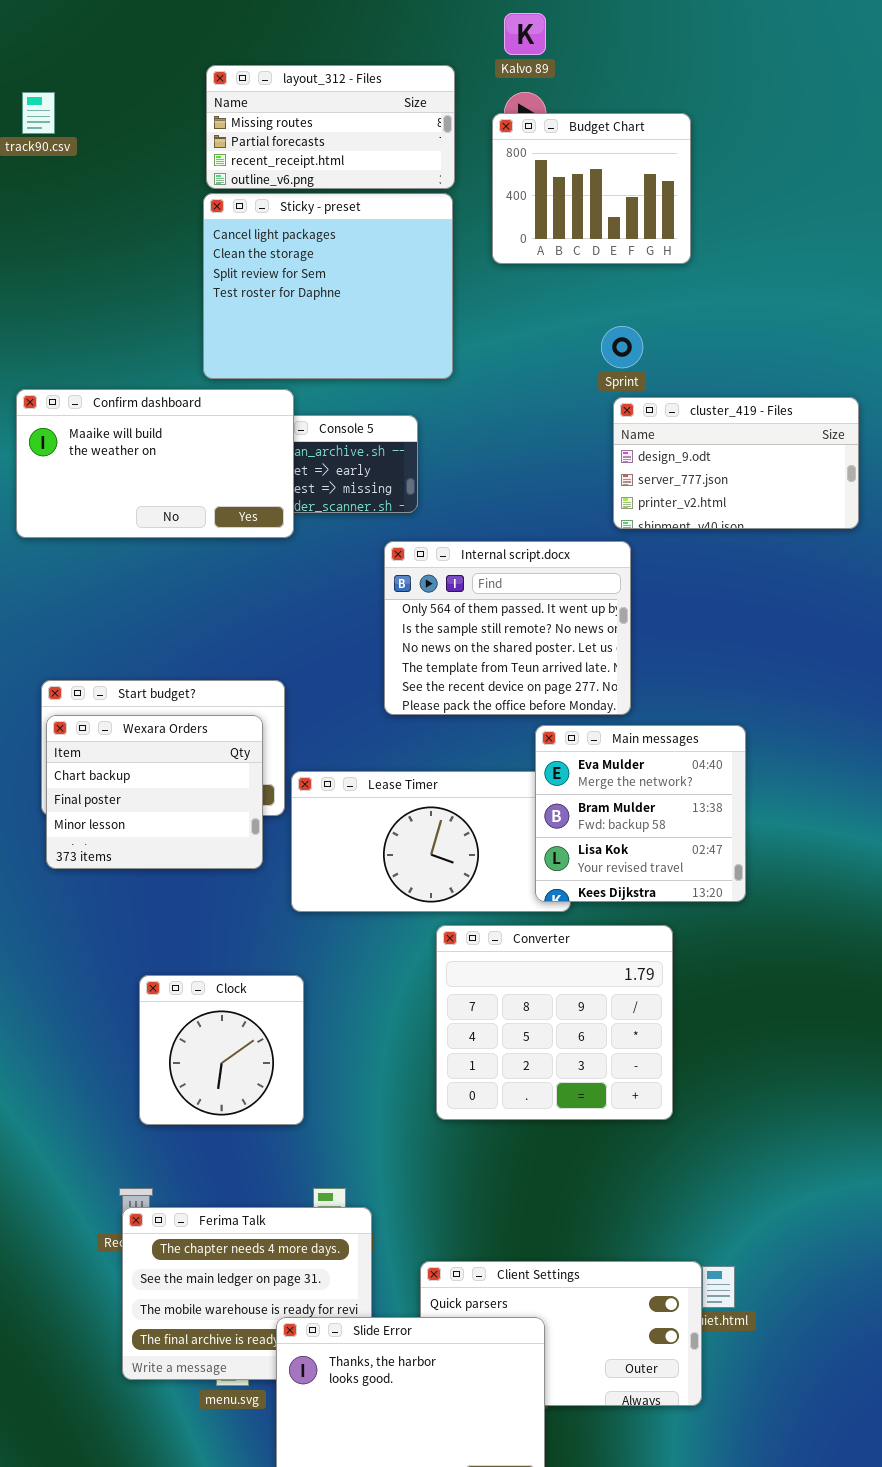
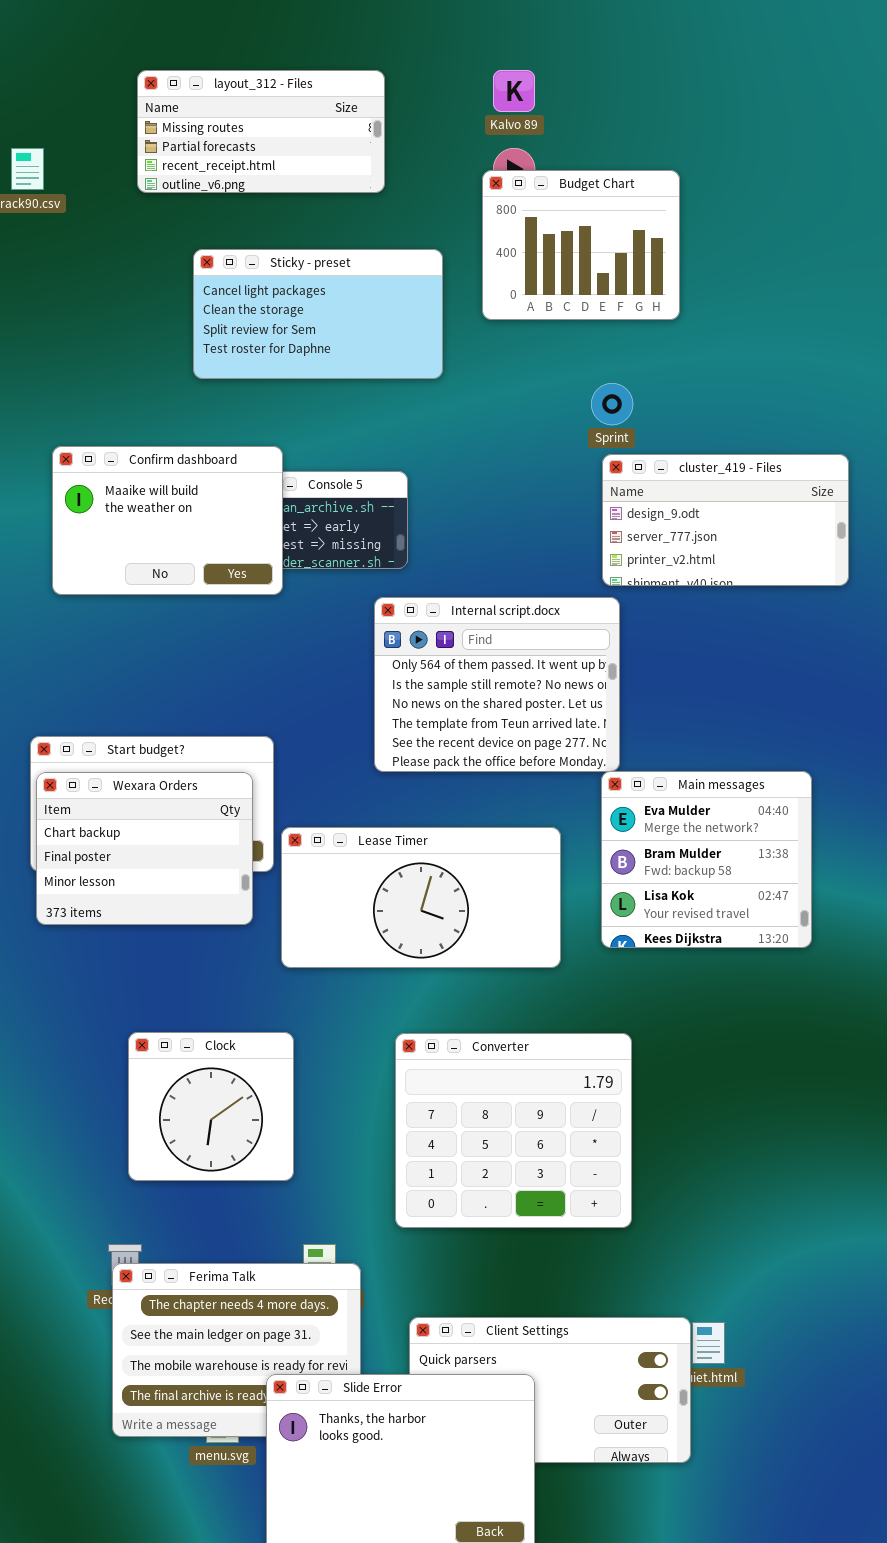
layout_312 - Files: [206,65,455,189] -> [137,70,385,193], moved
Sticky - preset: [203,193,453,379] -> [193,249,443,379], resized
Confirm dashboard: [16,389,294,538] -> [52,446,283,595], resized
Main messages: [535,725,746,902] -> [601,771,812,948], moved
Converter: [436,925,673,1120] -> [395,1033,632,1228], moved

